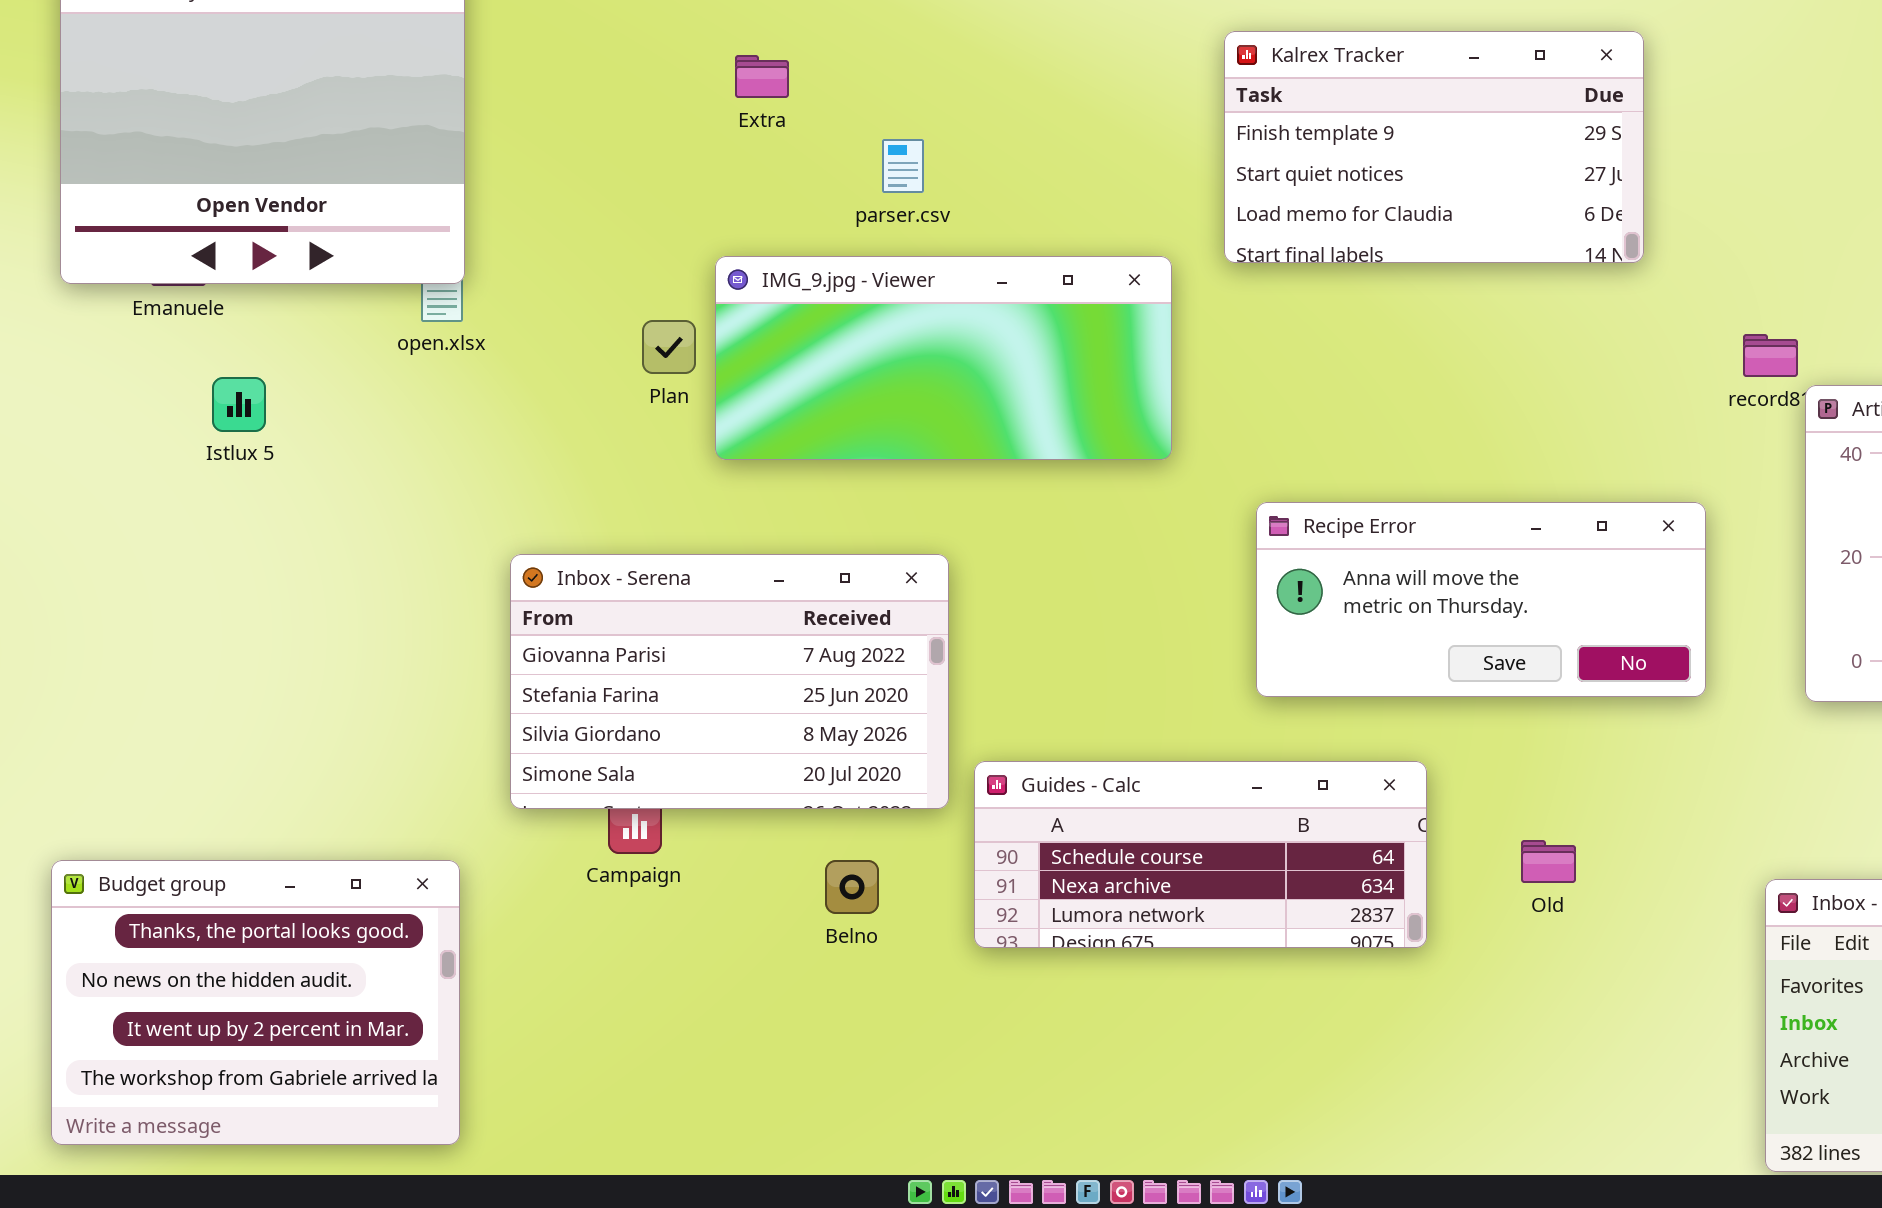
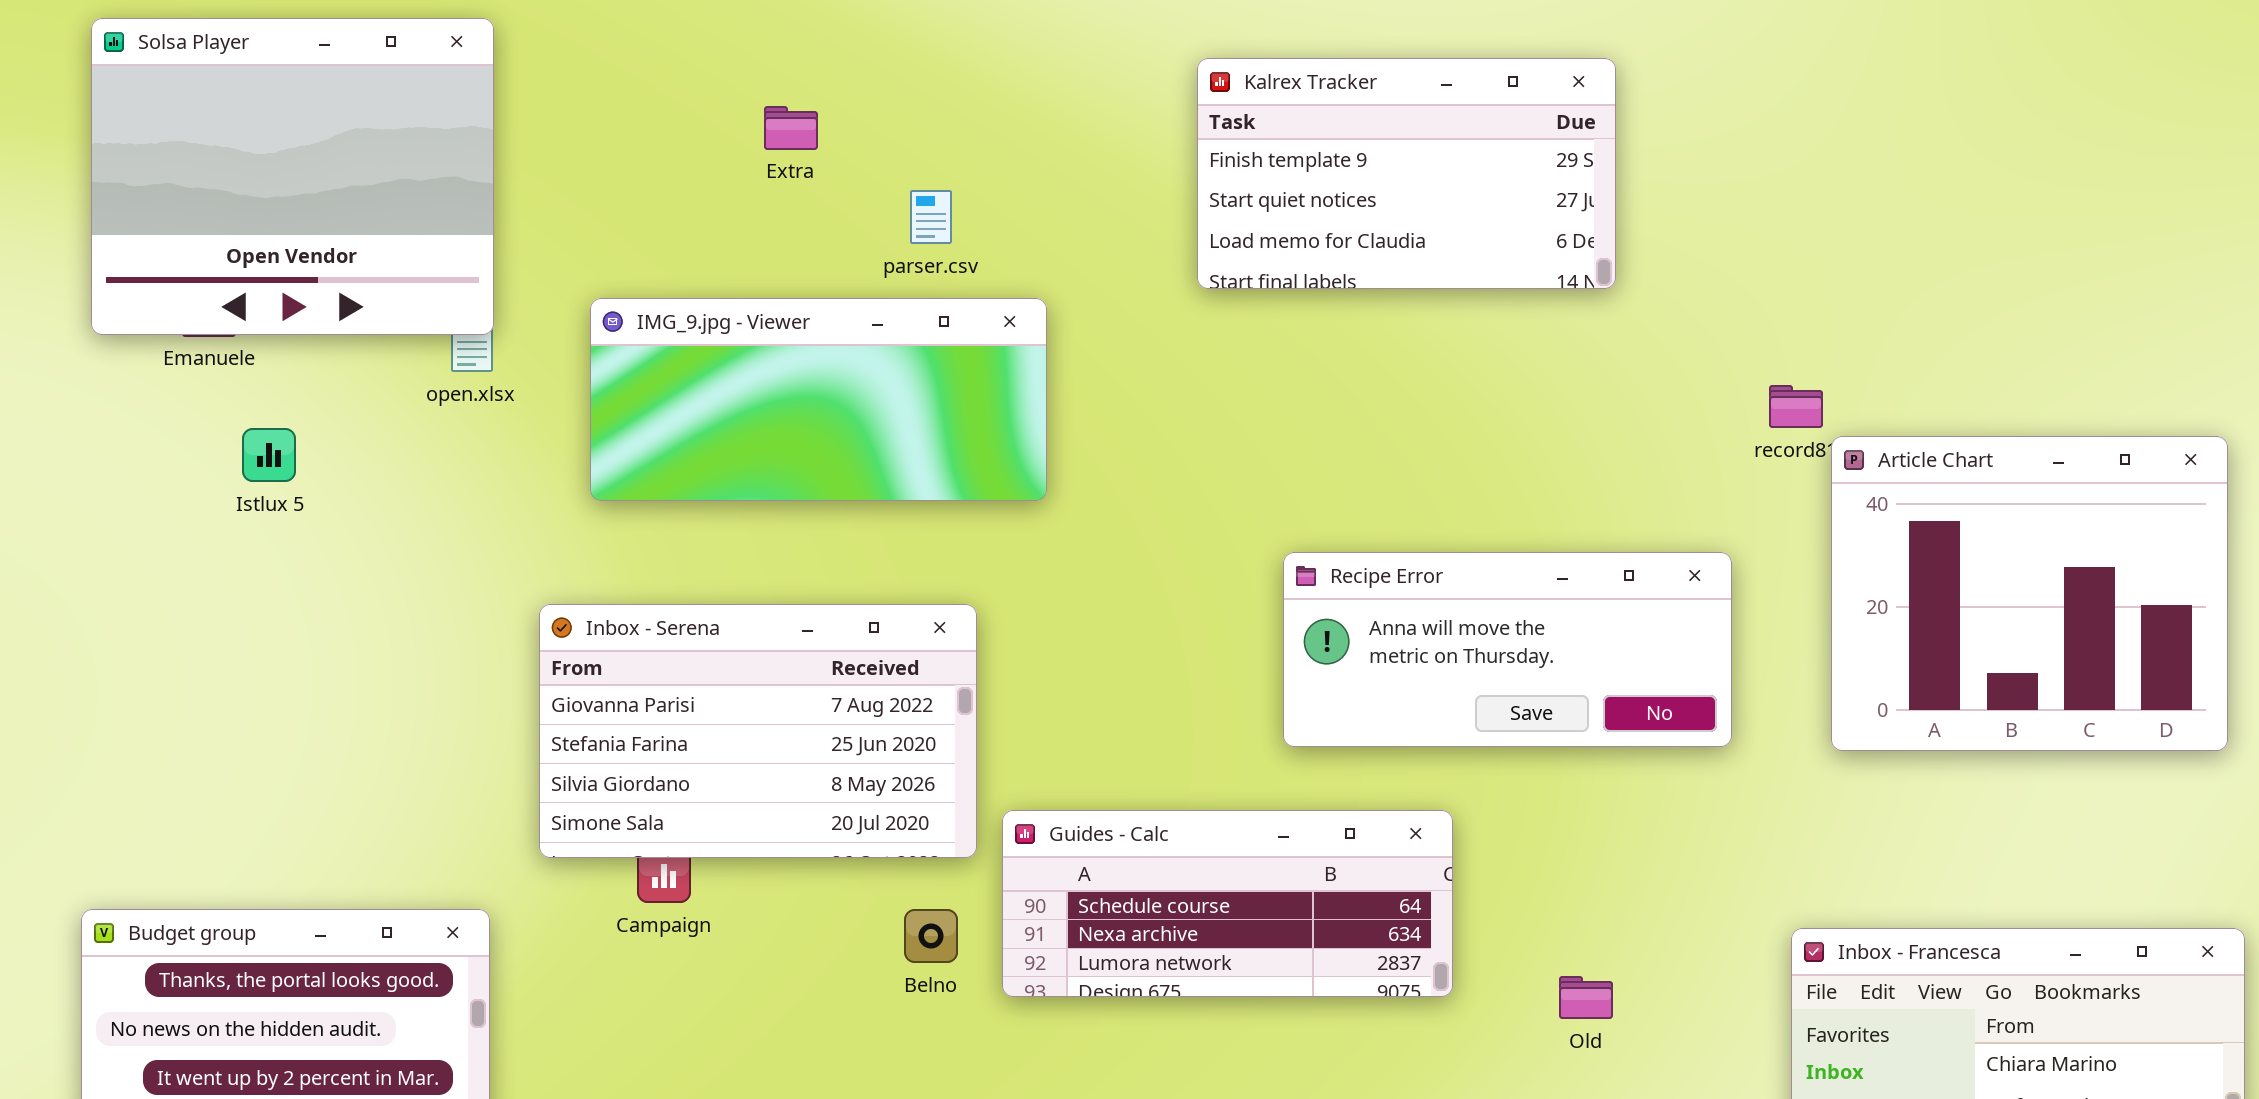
Kalrex Tracker: [1224,31,1644,263] -> [1197,58,1616,289], moved
IMG_9.jpg - Viewer: [715,256,1172,460] -> [590,298,1047,501], moved
Old: [1521,840,1576,883] -> [1559,976,1613,1019], moved
Belno: [825,860,879,914] -> [904,909,958,963], moved

